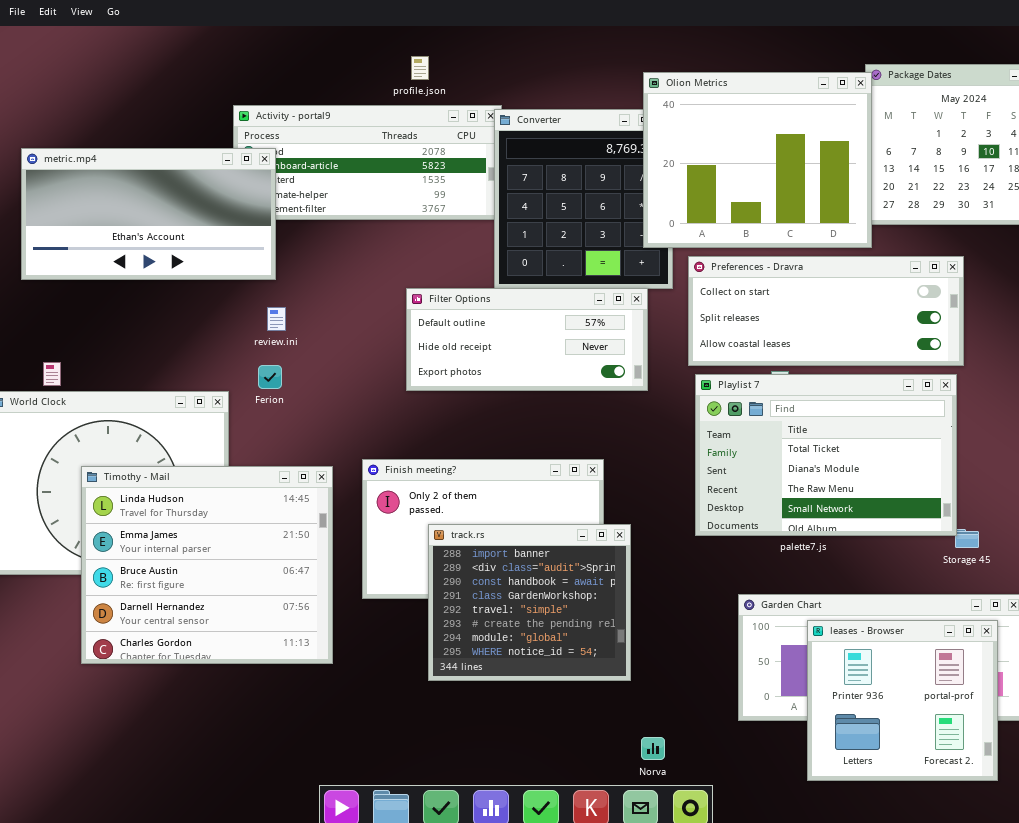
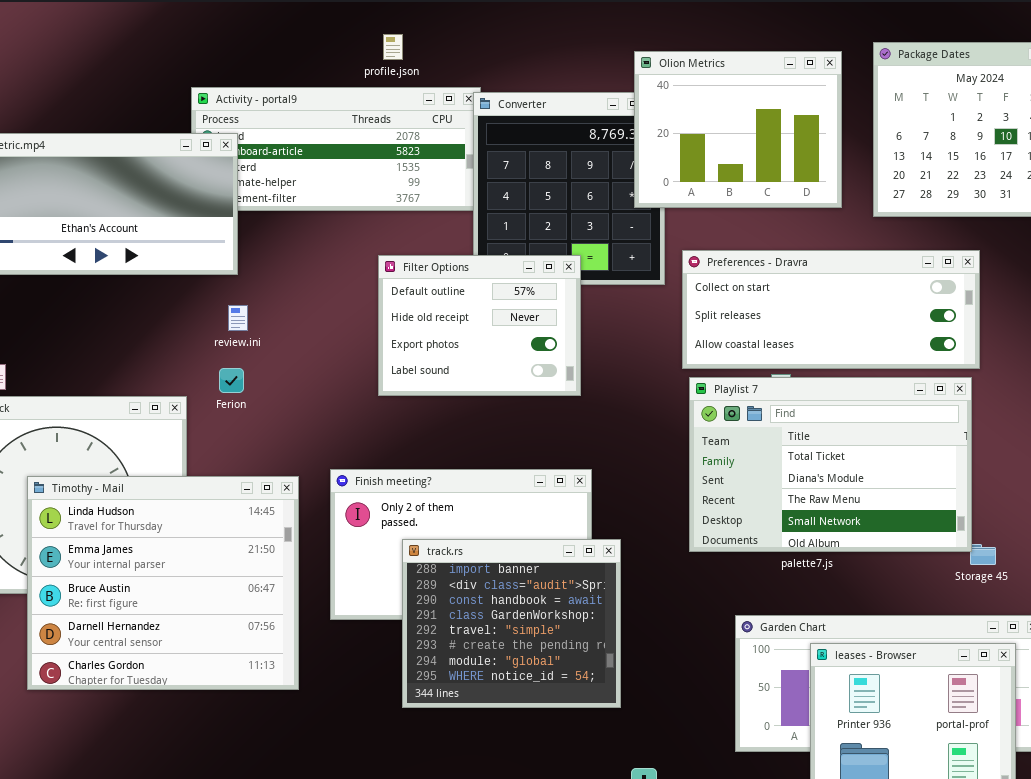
Olion Metrics: [643,72,872,248] -> [634,51,842,208], resized
Filter Options: [406,288,648,391] -> [378,255,581,396], resized

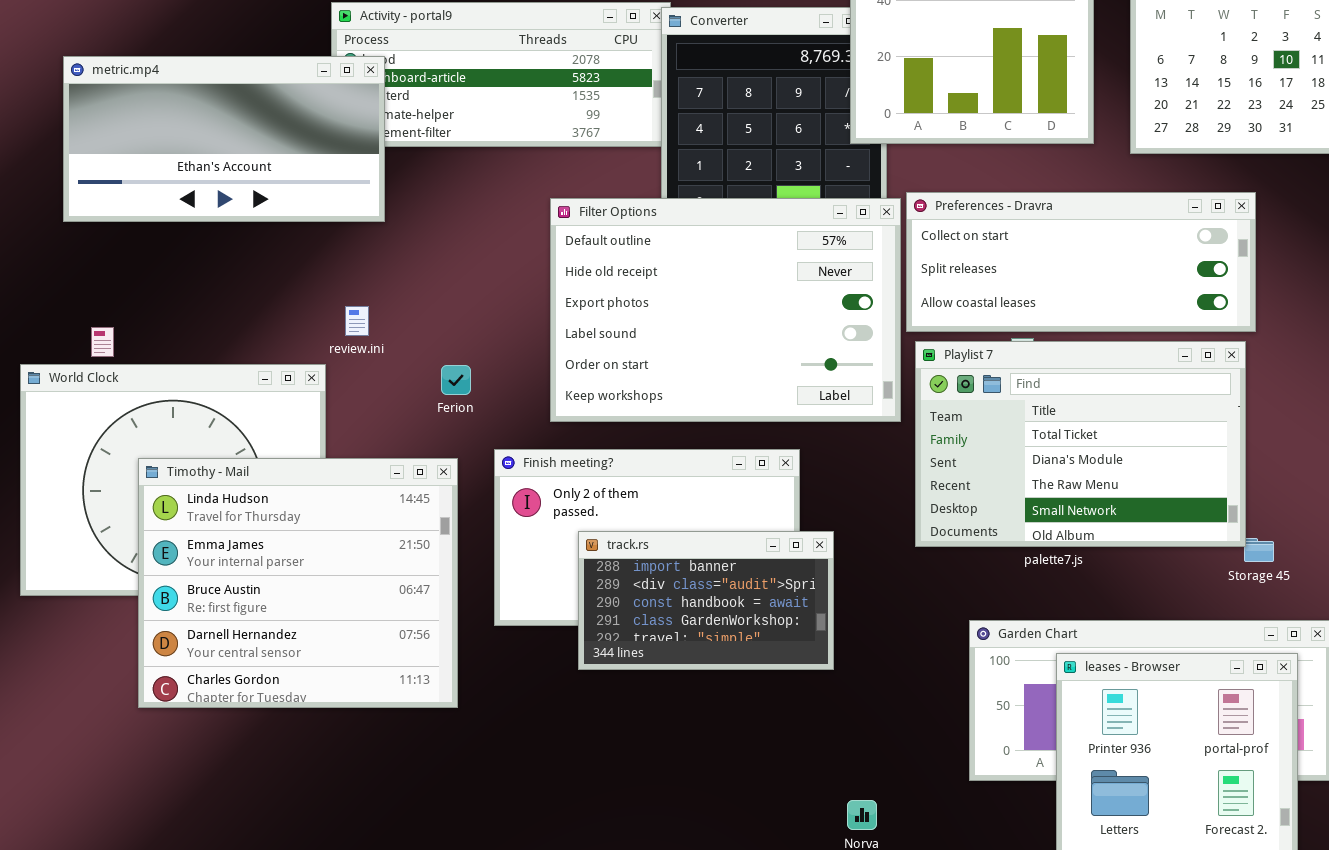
Filter Options: [378,255,581,396] -> [550,198,901,422], resized
review.ini: [228,305,248,331] -> [345,306,369,336], moved
Ferion: [219,368,244,393] -> [441,365,471,395], moved
track.rs: [402,539,621,708] -> [578,531,834,670], resized

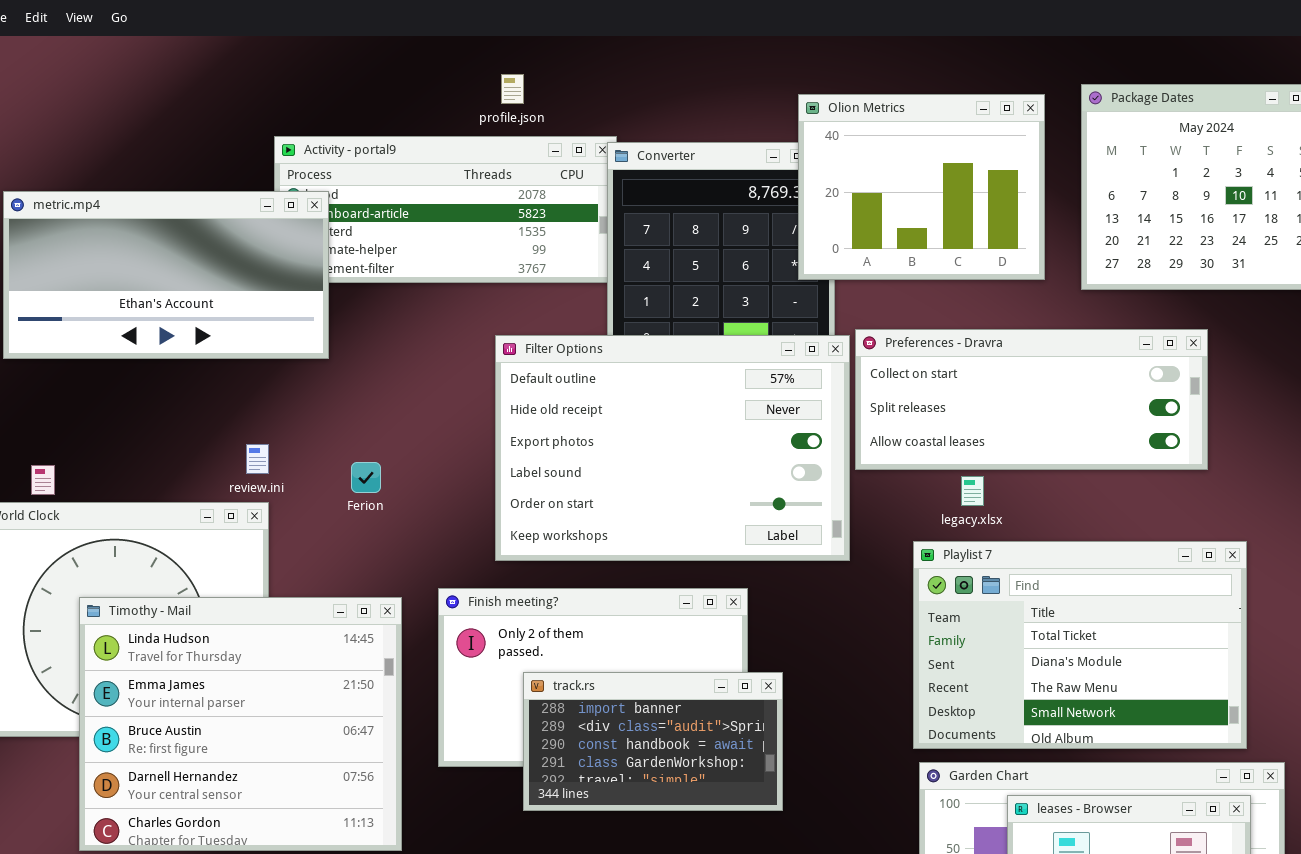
review.ini: [345,306,369,336] -> [246,444,269,474], moved
Playlist 7: [915,341,1246,547] -> [913,541,1247,749], moved
Ferion: [441,365,471,395] -> [351,462,381,493], moved

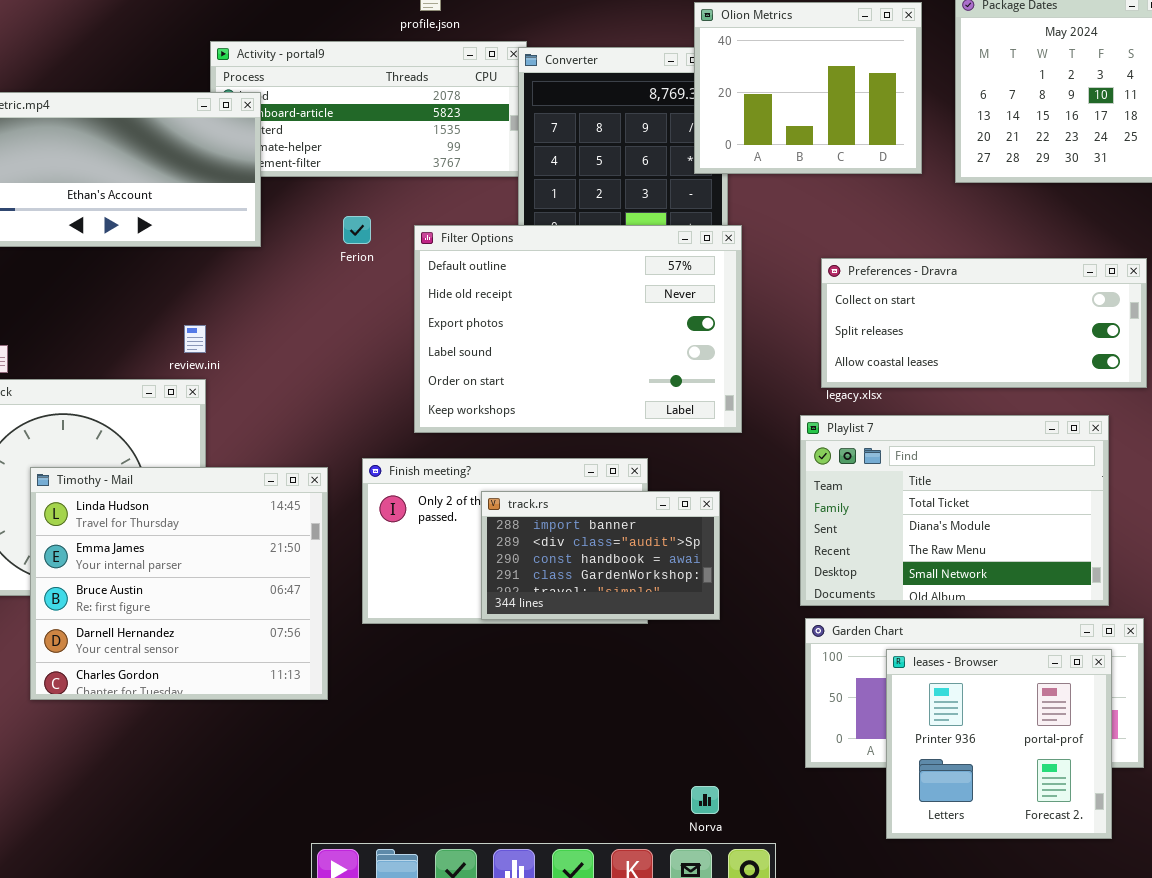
Preferences - Dravra: [855,329,1208,470] -> [821,258,1147,388], moved
Ferion: [351,462,381,493] -> [343,216,371,244], moved
track.rs: [523,672,783,811] -> [481,491,720,620], moved

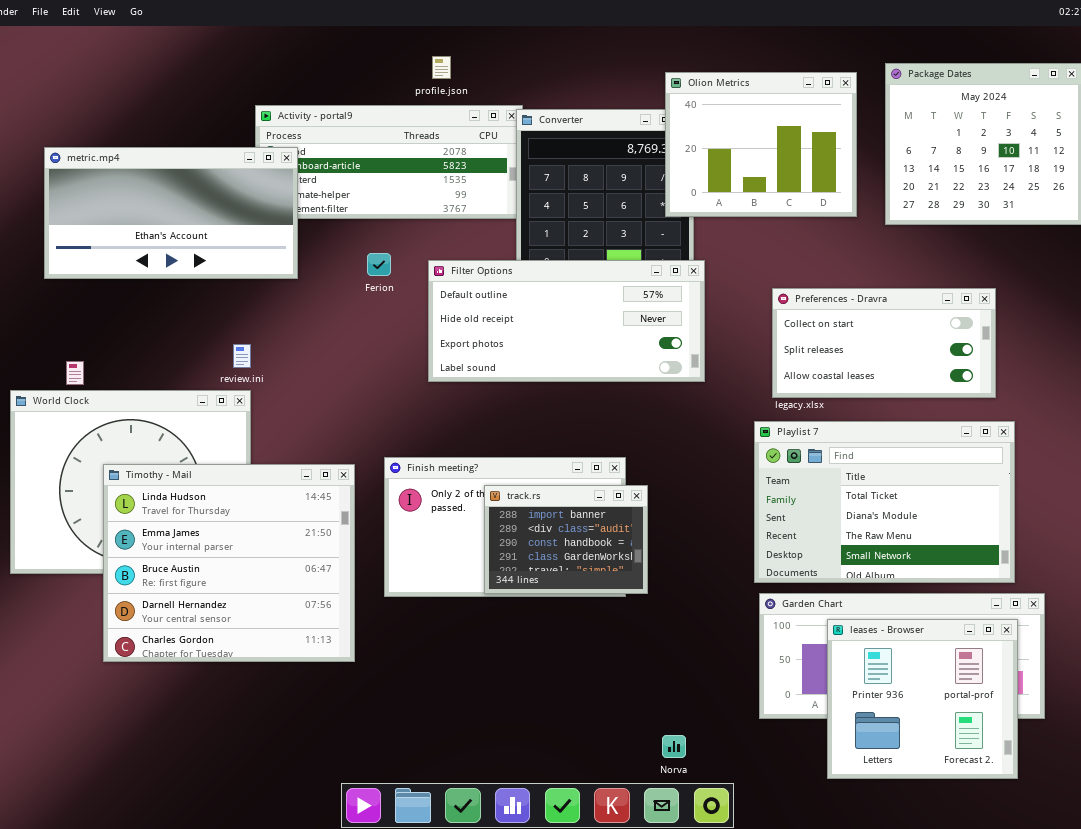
Filter Options: [414,225,742,433] -> [428,260,705,382], resized
Preferences - Dravra: [821,258,1147,388] -> [772,288,996,398], resized
track.rs: [481,491,720,620] -> [484,485,648,594], resized

